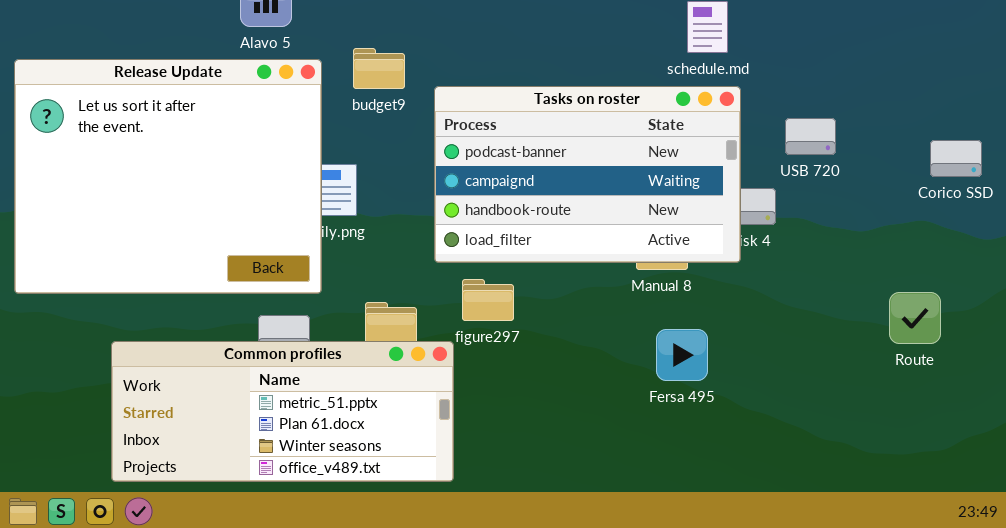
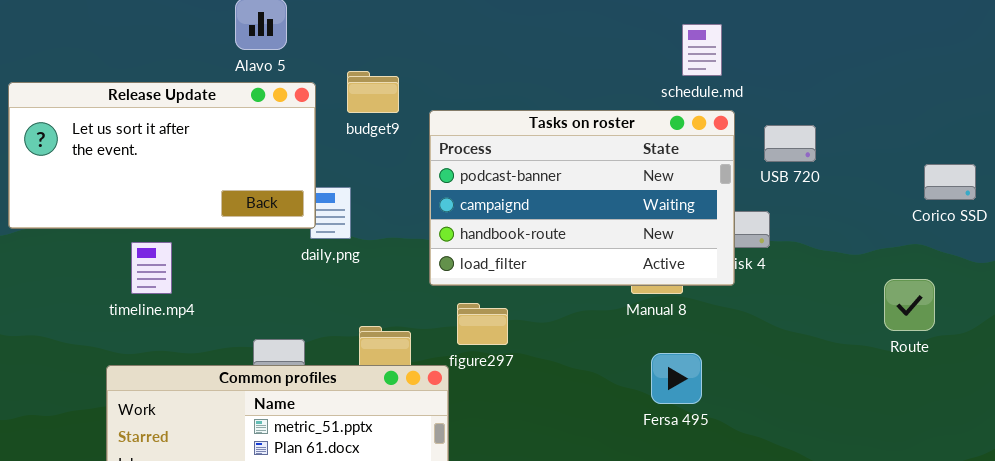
Release Update: [14,59,322,294] -> [8,82,316,229], resized
USB 720: [785,118,836,155] -> [764,125,816,162], moved
Route: [889,292,941,344] -> [884,279,935,331], moved

